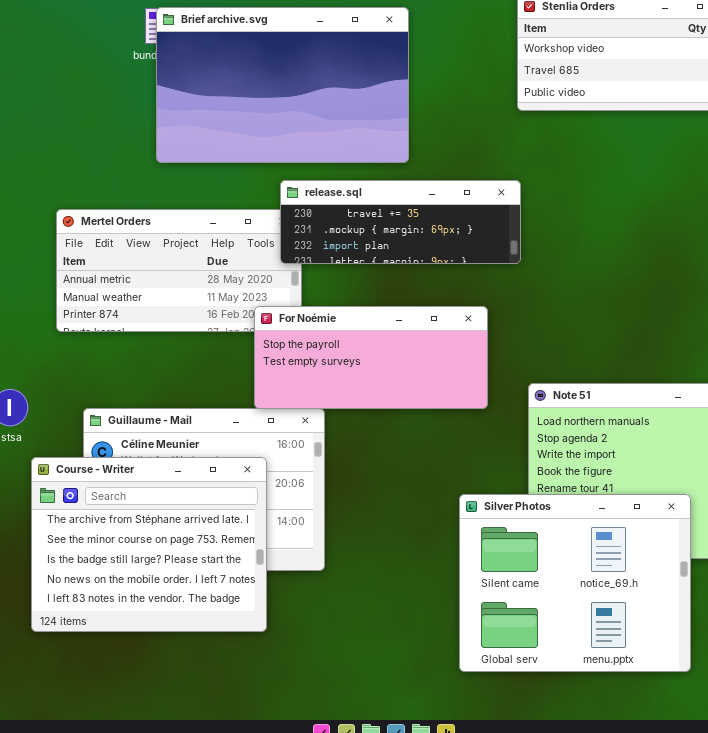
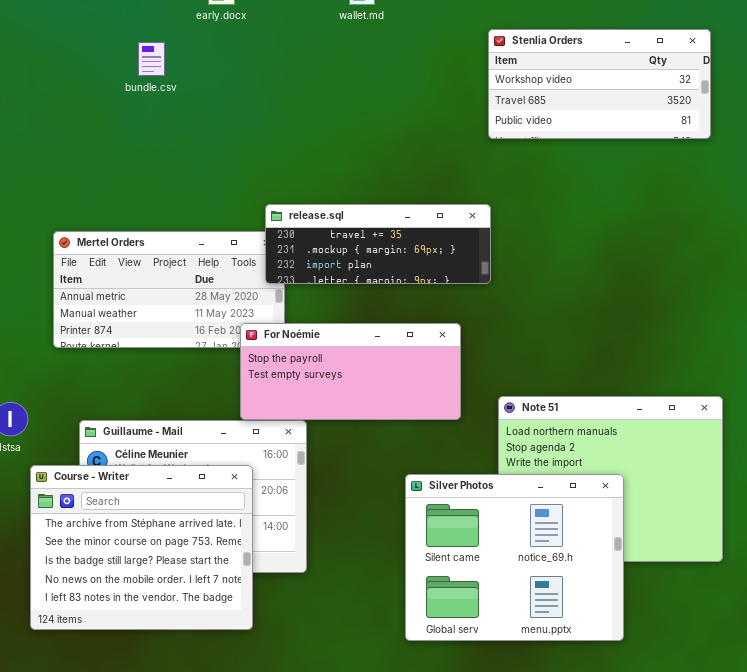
Brief archive.svg: [156,7,409,163] -> none, closed
Silver Photos: [459,494,691,672] -> [405,474,624,641], moved

